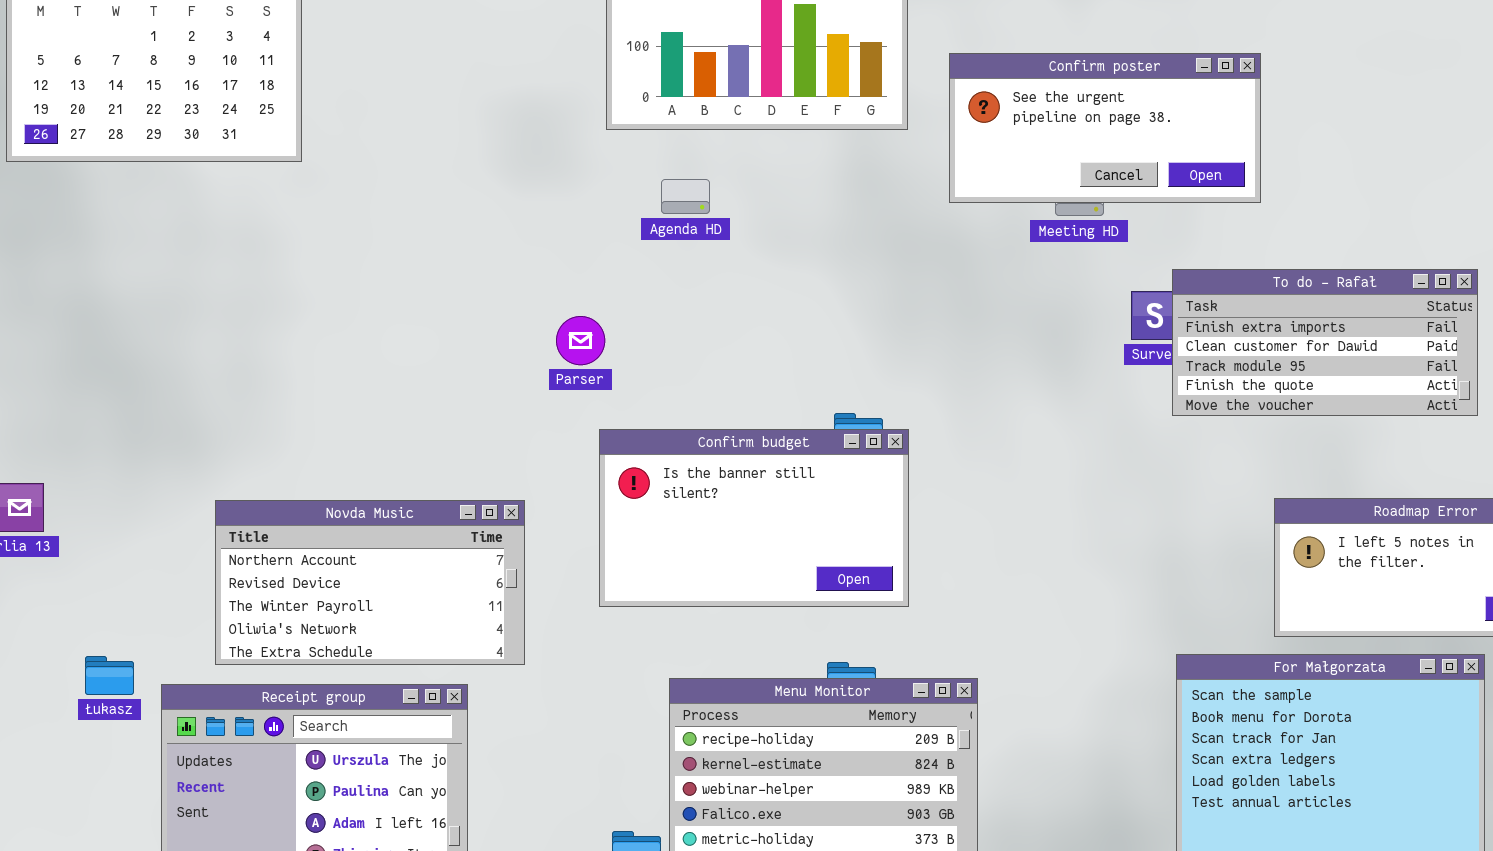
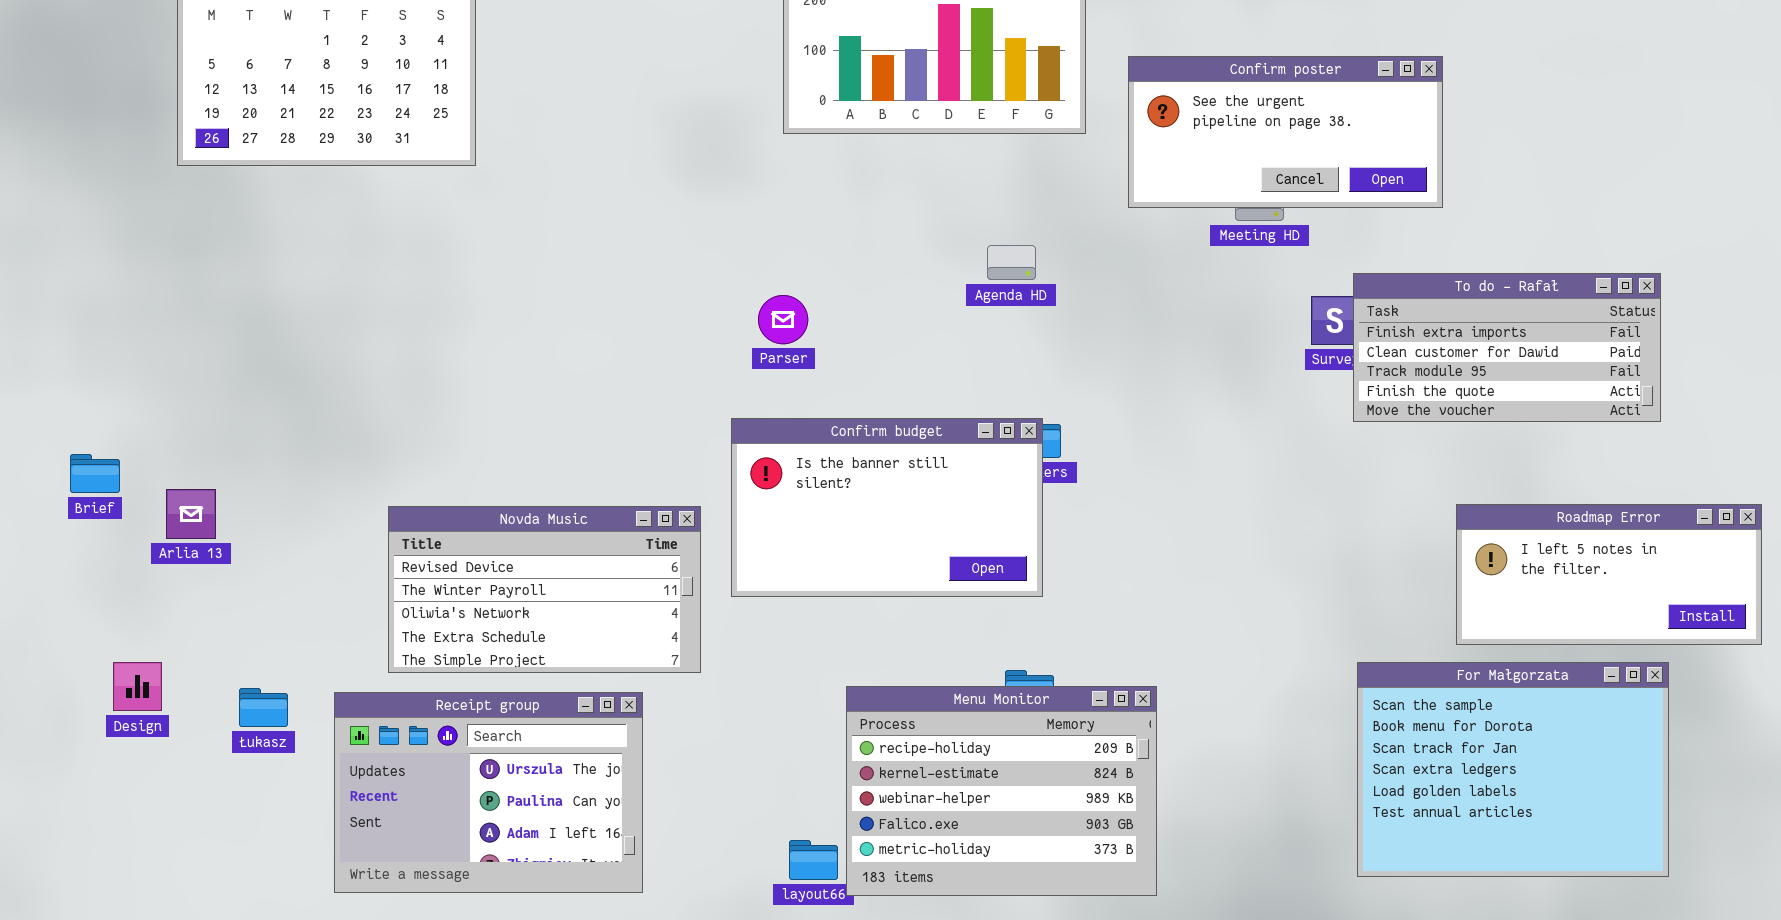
Agenda HD: [661,179,710,214] -> [987,245,1036,280], moved
Parser: [556,316,605,365] -> [758,295,808,344], moved
Confirm budget: [599,429,909,607] -> [731,418,1043,597], moved
Novda Music: [215,500,525,665] -> [388,506,701,673], scrolled down 1 row
Łukasz: [85,656,134,695] -> [239,688,288,727], moved

